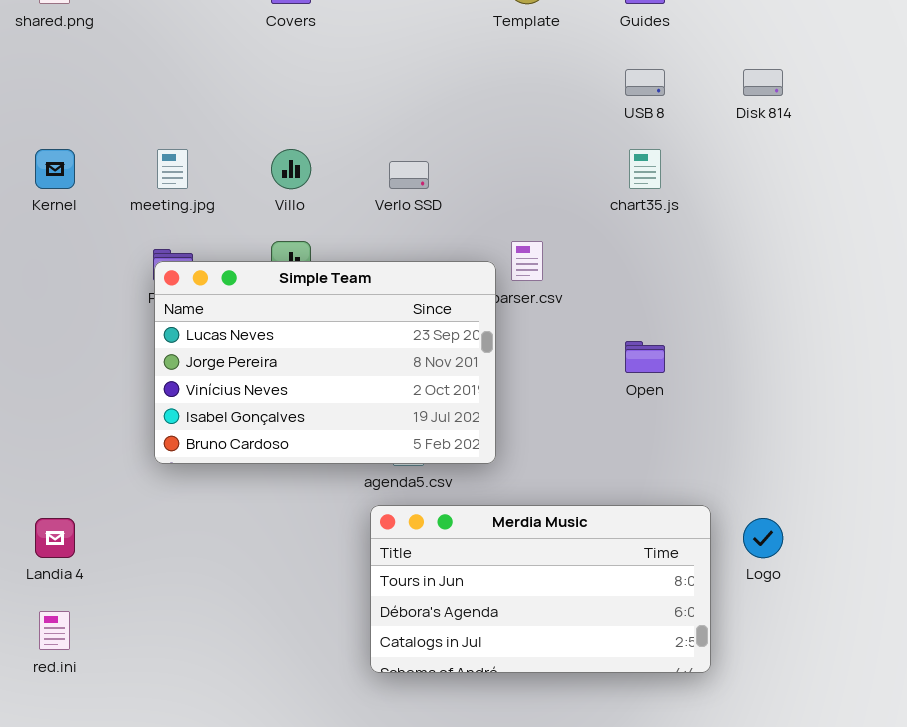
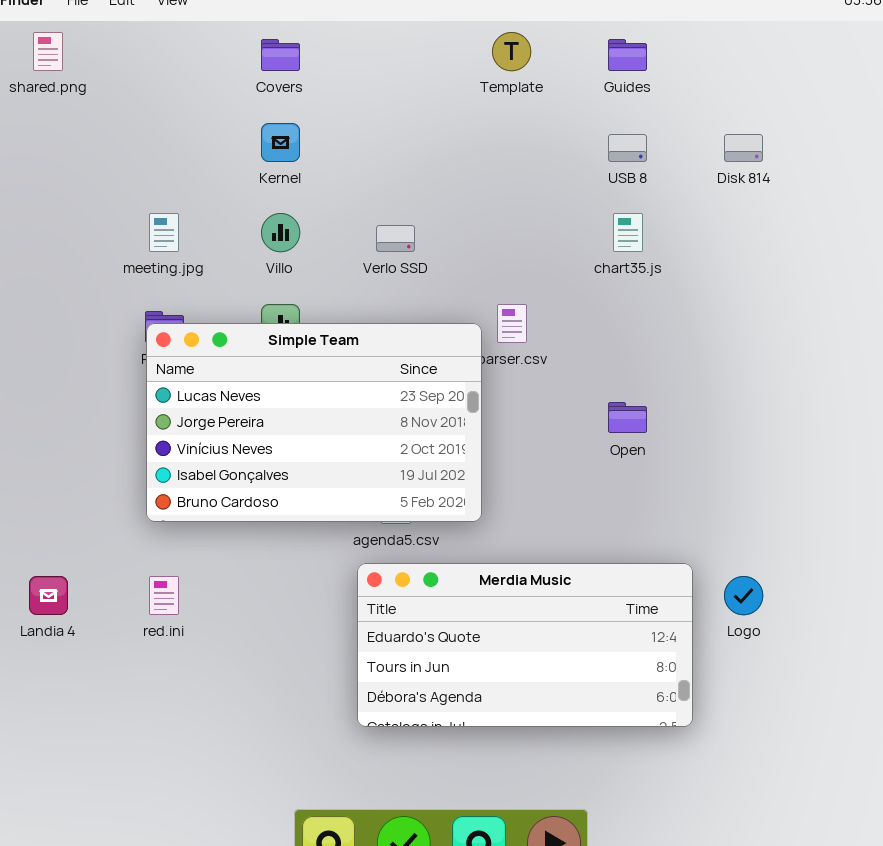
Kernel: [35,149,75,189] -> [261,123,300,162], moved
Merdia Music: [370,505,711,673] -> [357,563,693,727], scrolled up 1 row
red.ini: [39,611,70,650] -> [149,576,179,615], moved

